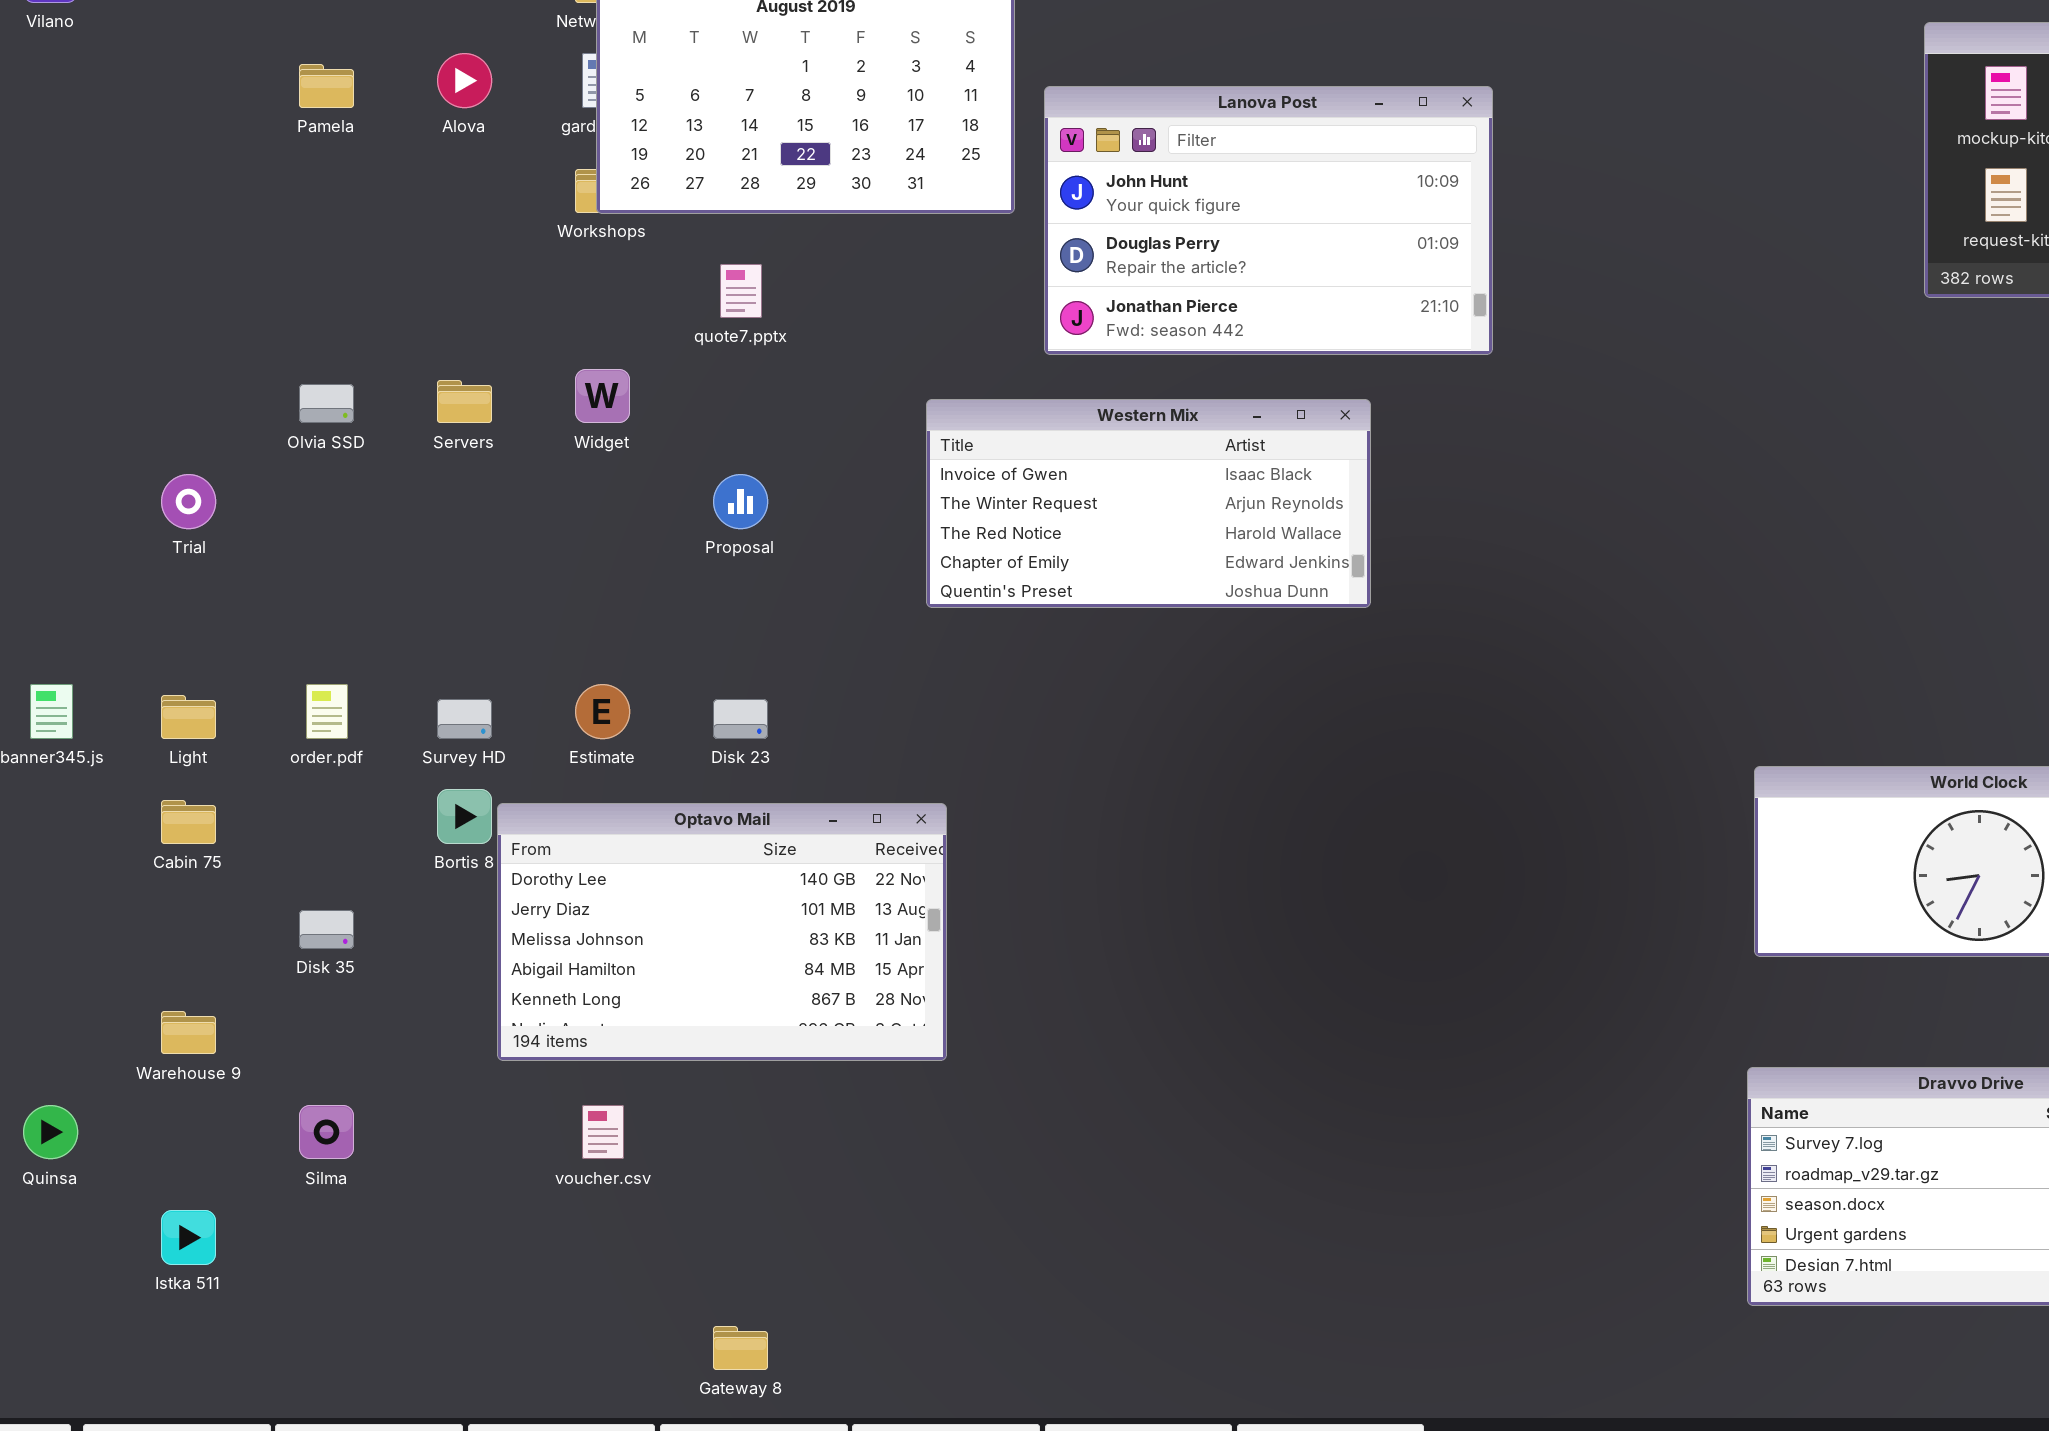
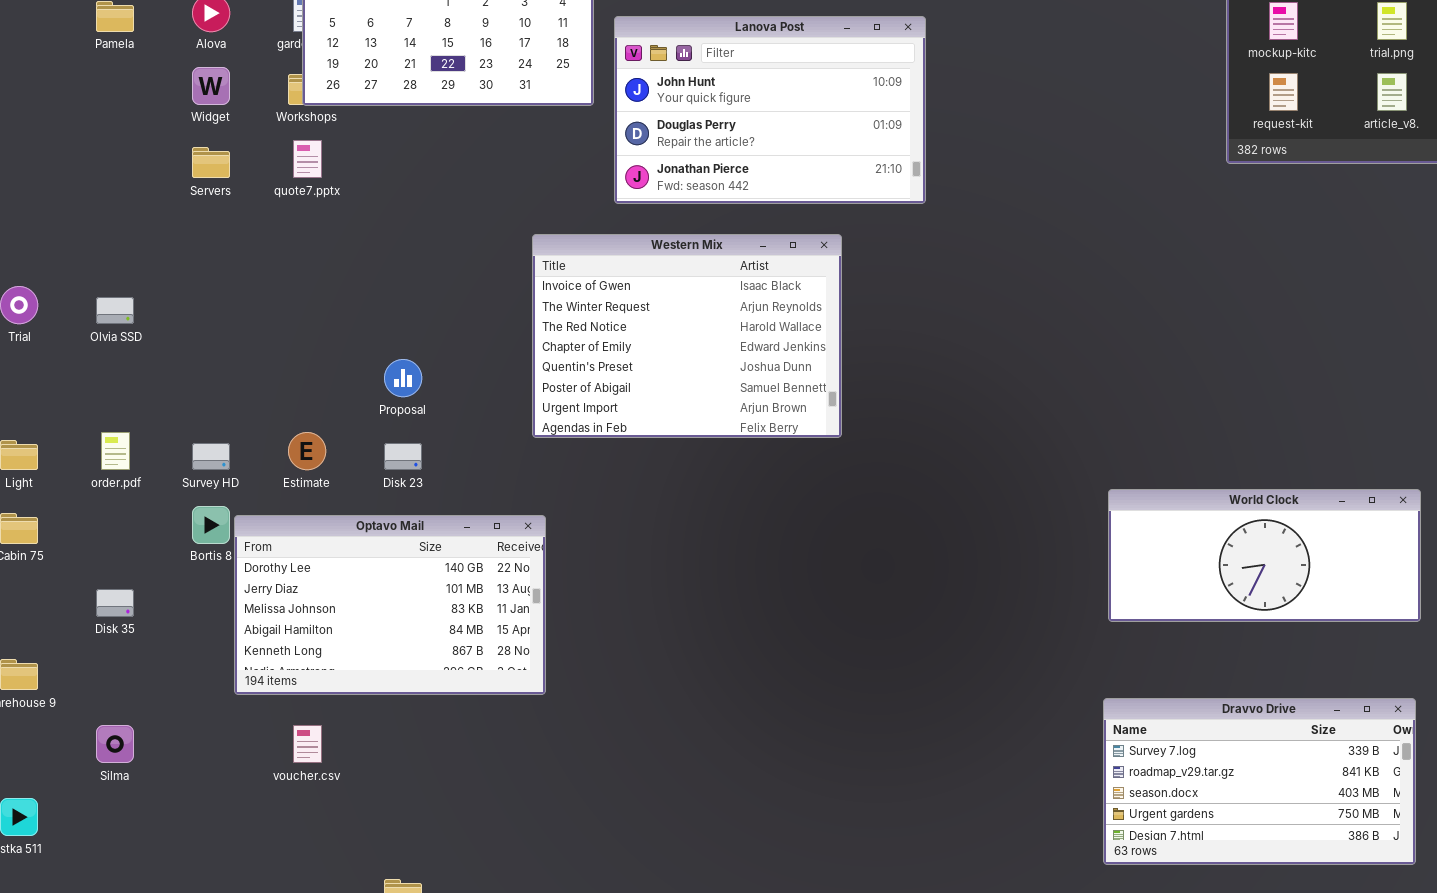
quote7.pptx: [720,264,762,318] -> [293,140,322,178], moved
Widget: [575,369,630,423] -> [192,67,230,105], moved
Servers: [437,380,492,423] -> [192,147,230,178], moved
Olvia SSD: [299,384,354,423] -> [96,297,134,324], moved
Western Mix: [926,399,1371,608] -> [532,234,842,438], resized
Proposal: [713,474,768,529] -> [384,359,422,397], moved

